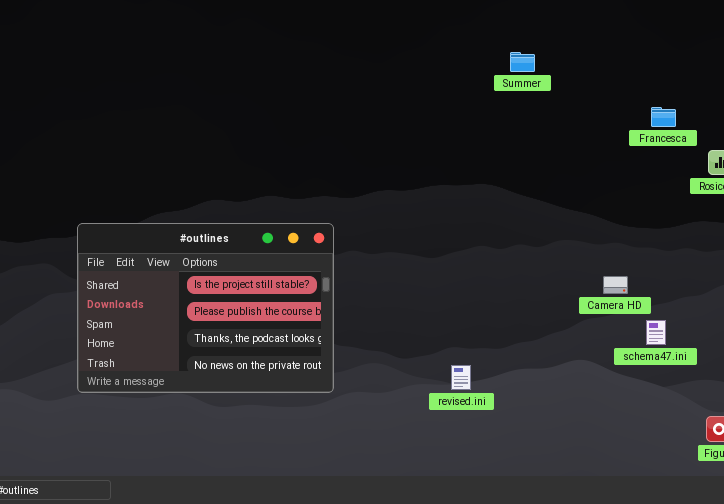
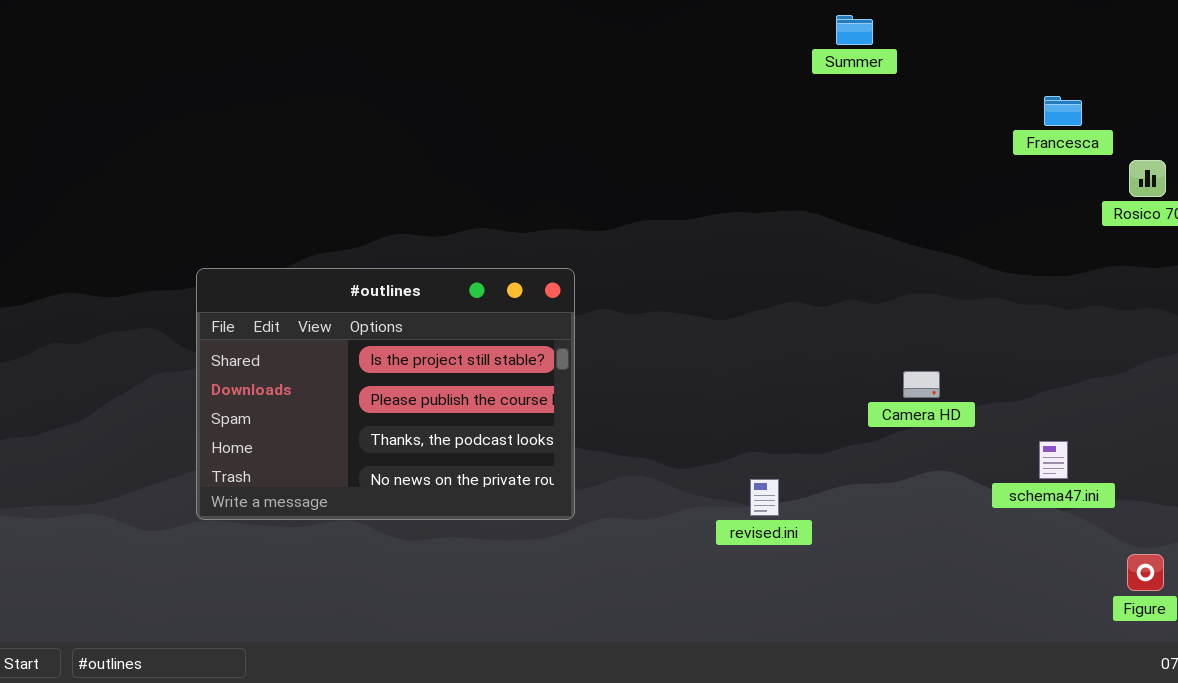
Camera HD: [603,276,628,294] -> [903,371,940,398], moved
schema47.ini: [646,320,666,345] -> [1039,441,1068,479], moved

